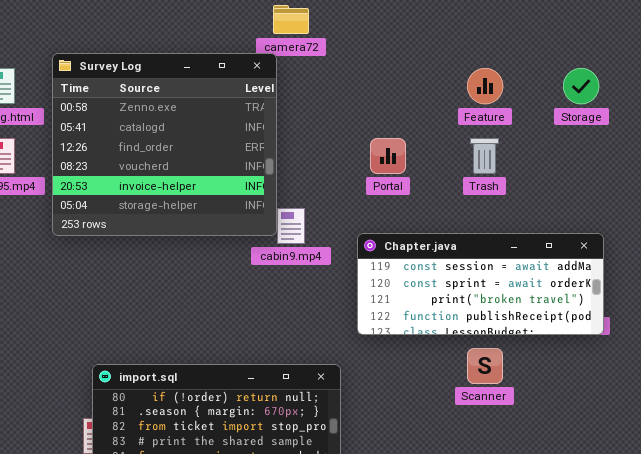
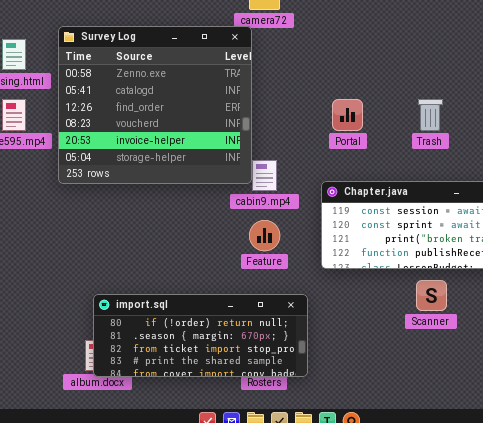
Feature: [467,68,503,104] -> [249,220,280,251], moved

